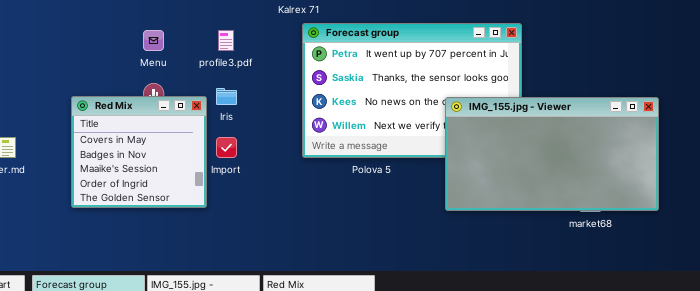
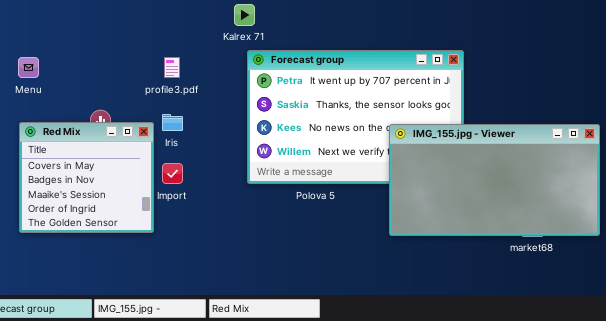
Menu: [143,30,164,51] -> [18,57,39,78], moved

